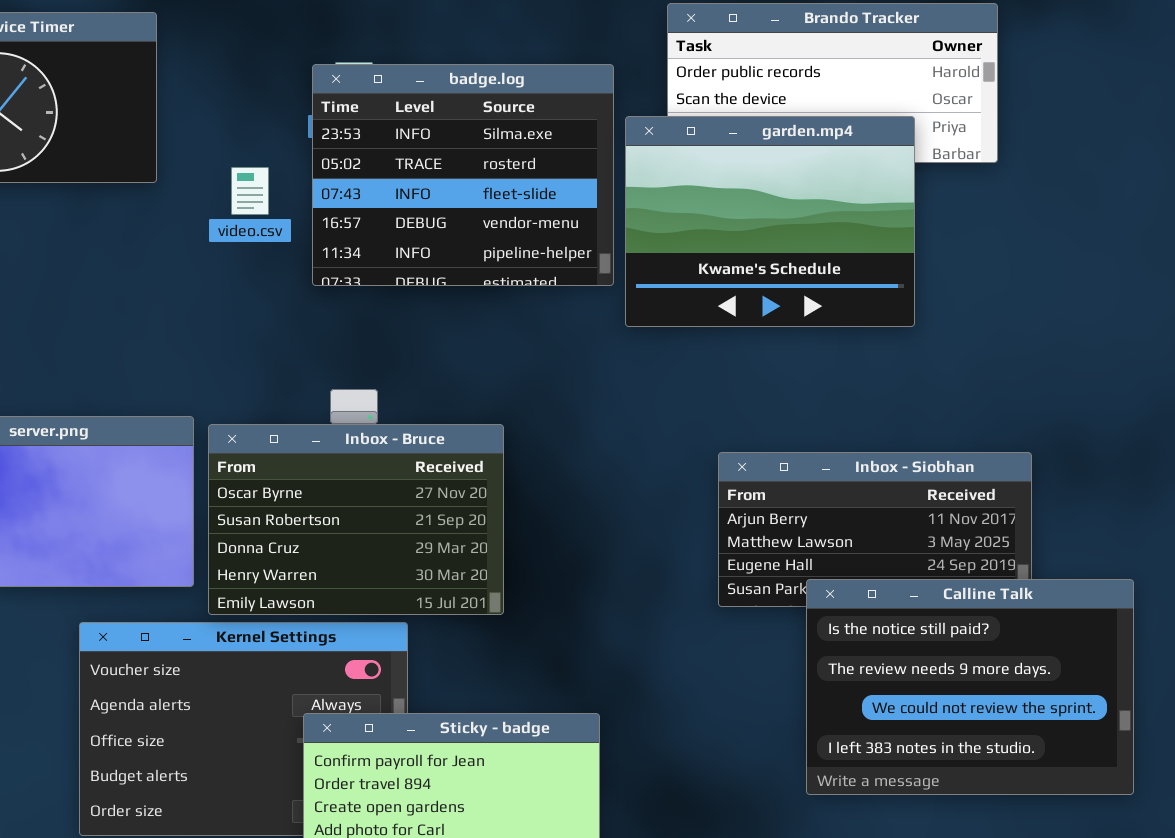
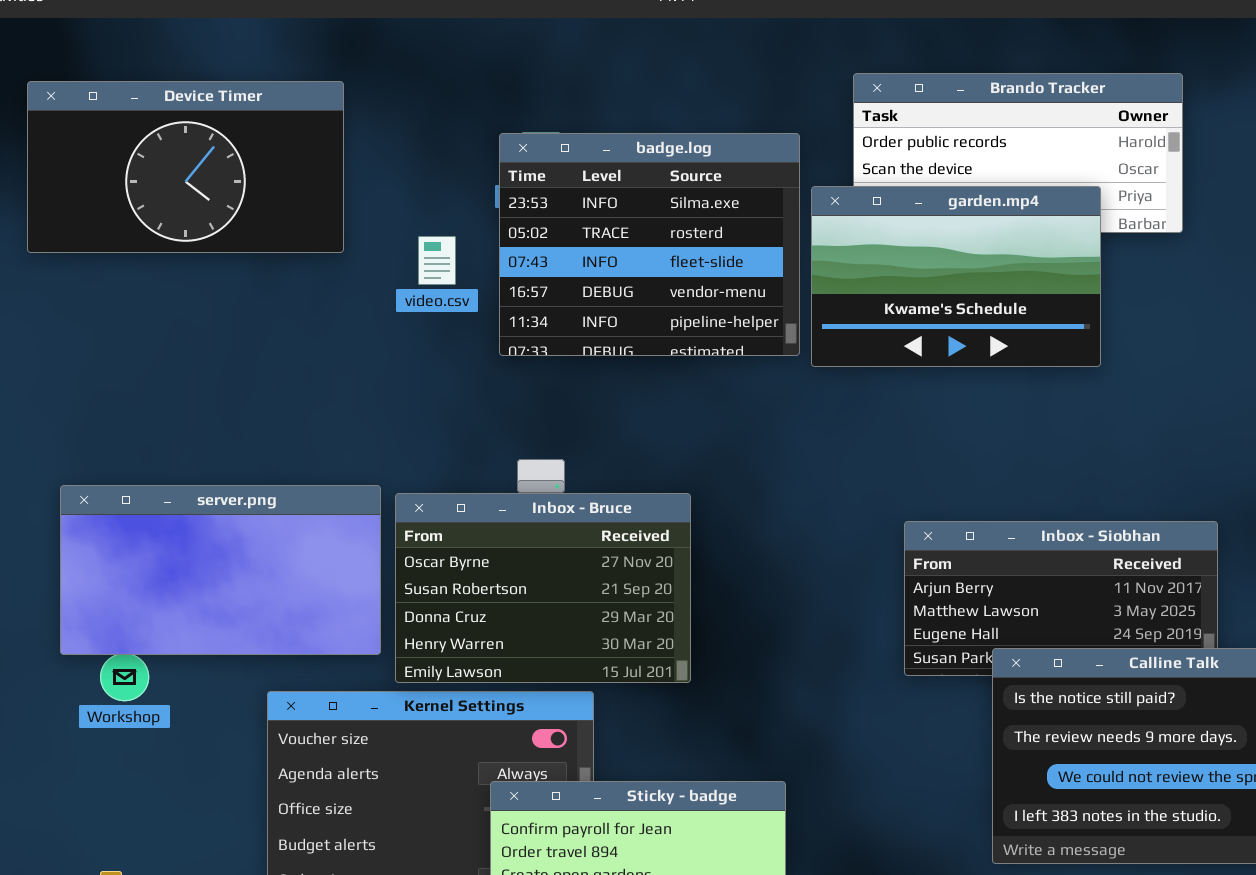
garden.mp4: [625,116,915,327] -> [811,186,1101,367], resized

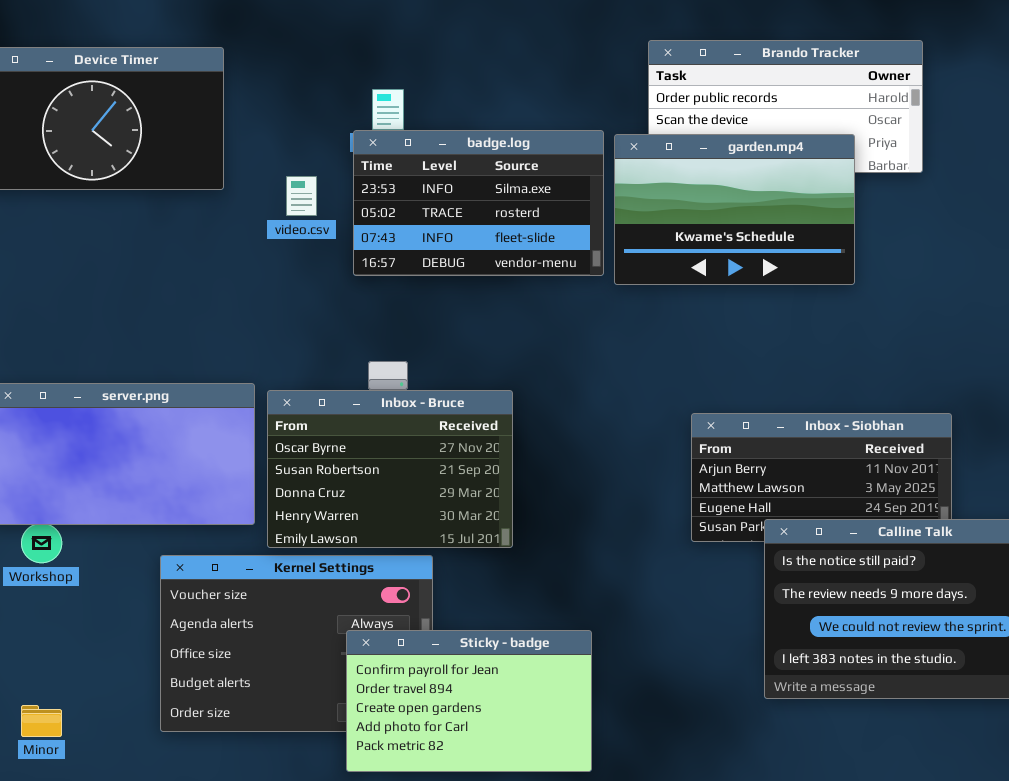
badge.log: [499,133,800,356] -> [353,130,604,276], resized

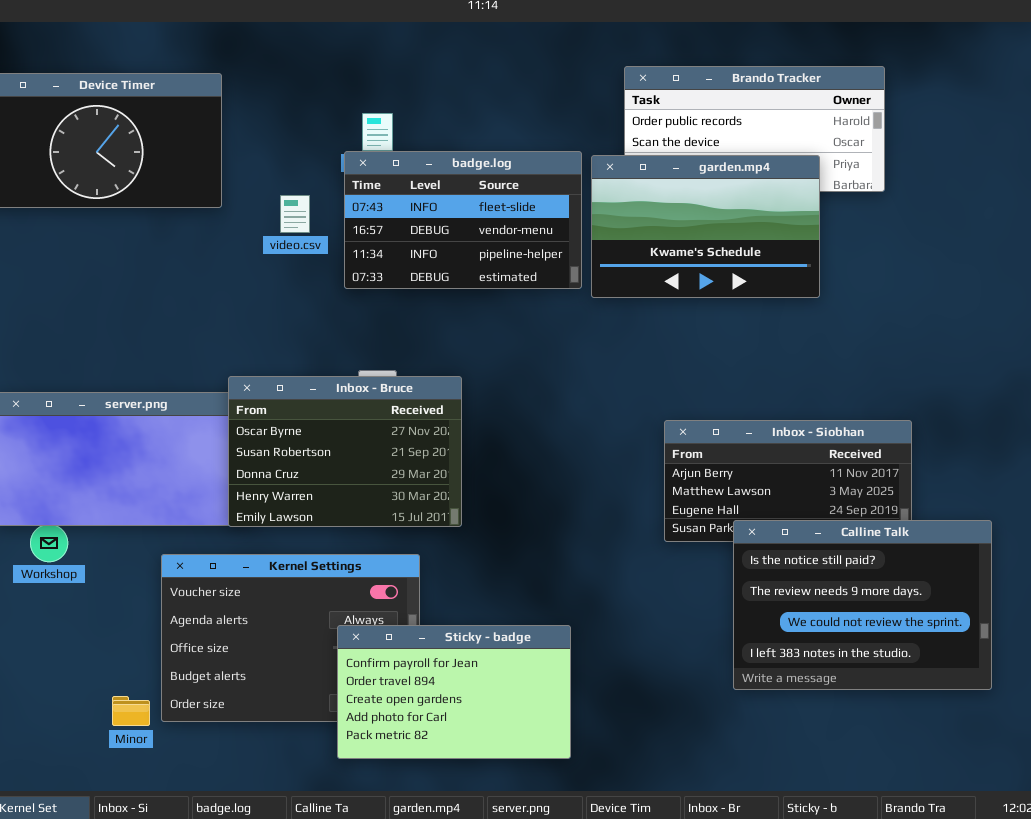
badge.log: [353,130,604,276] -> [344,151,582,289], scrolled down 2 rows
Inbox - Bruce: [267,390,513,548] -> [228,376,462,527], moved
Minor: [21,705,62,737] -> [112,696,150,726], moved

